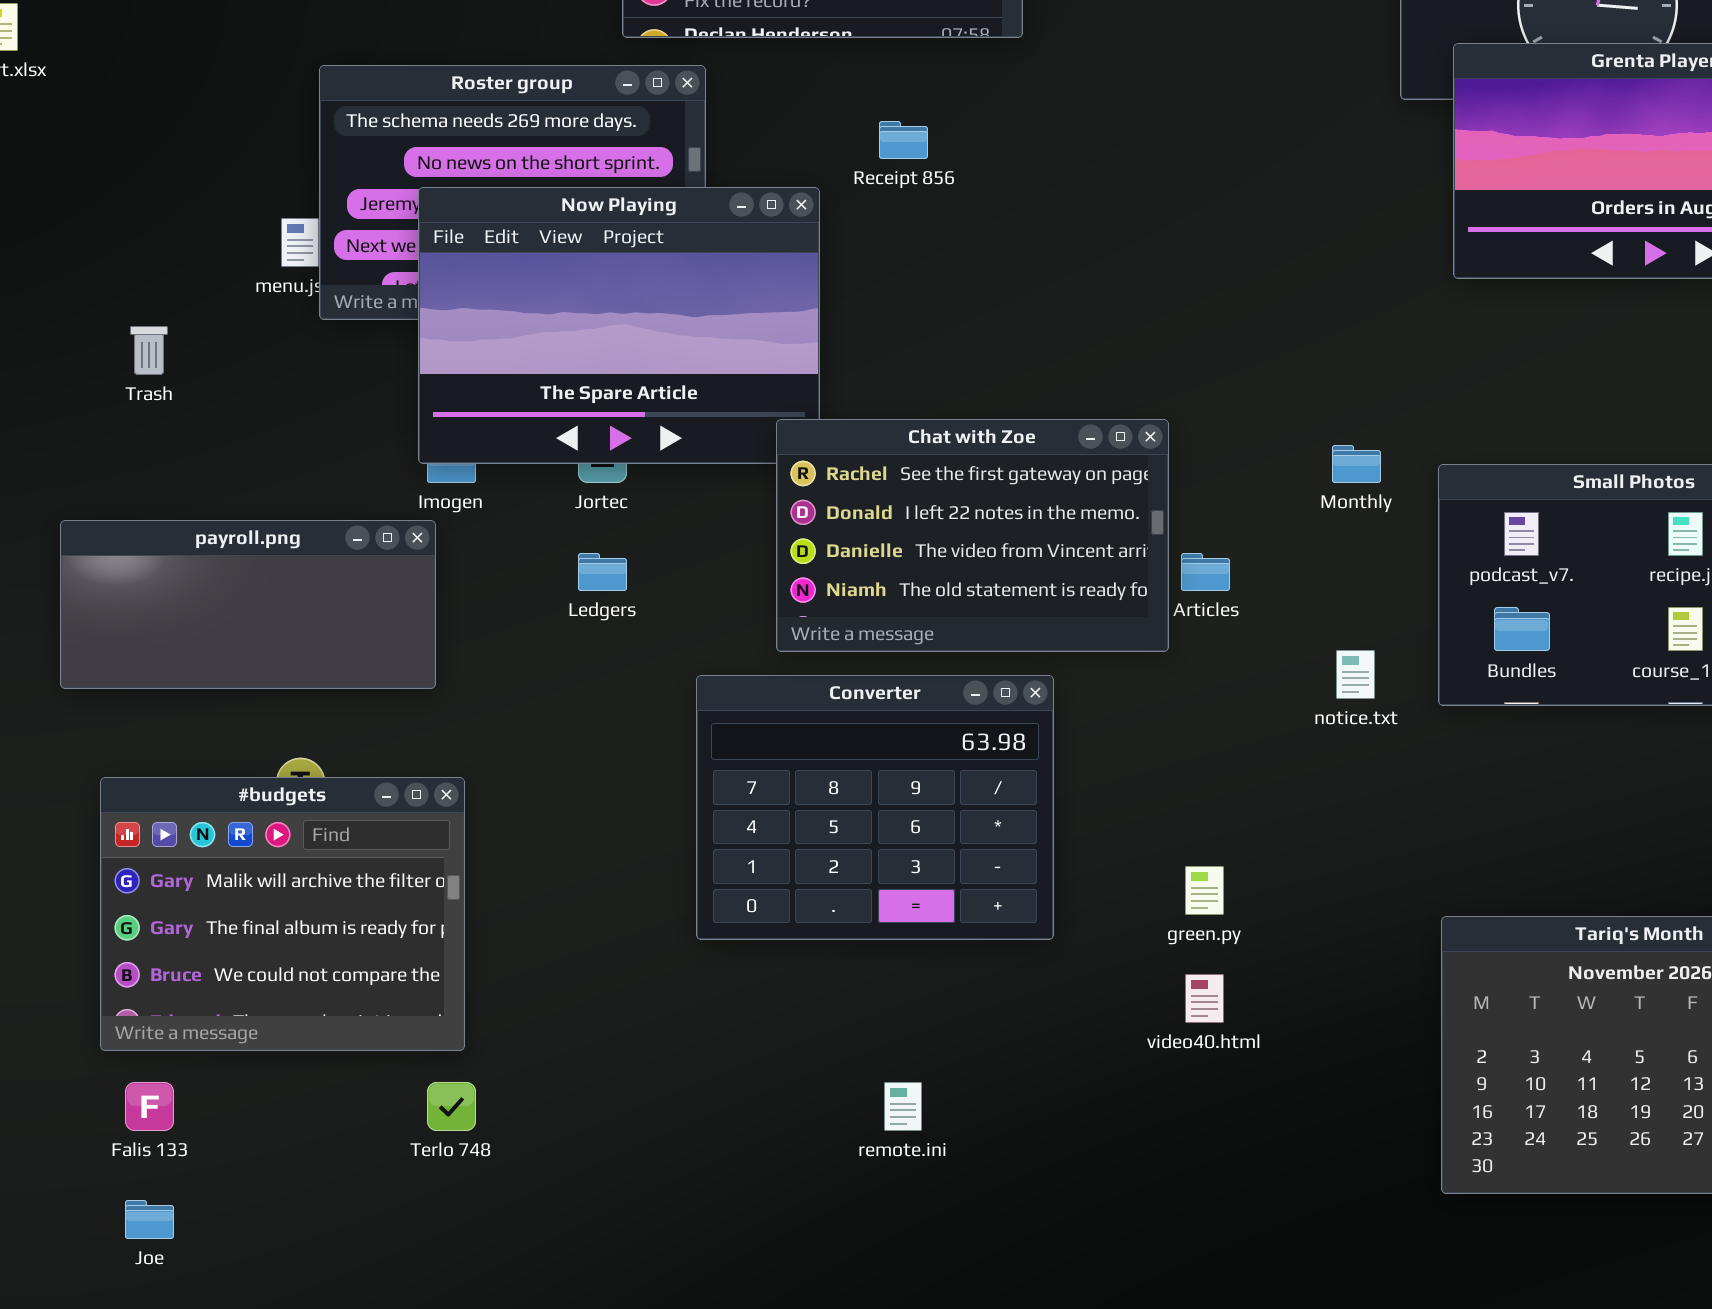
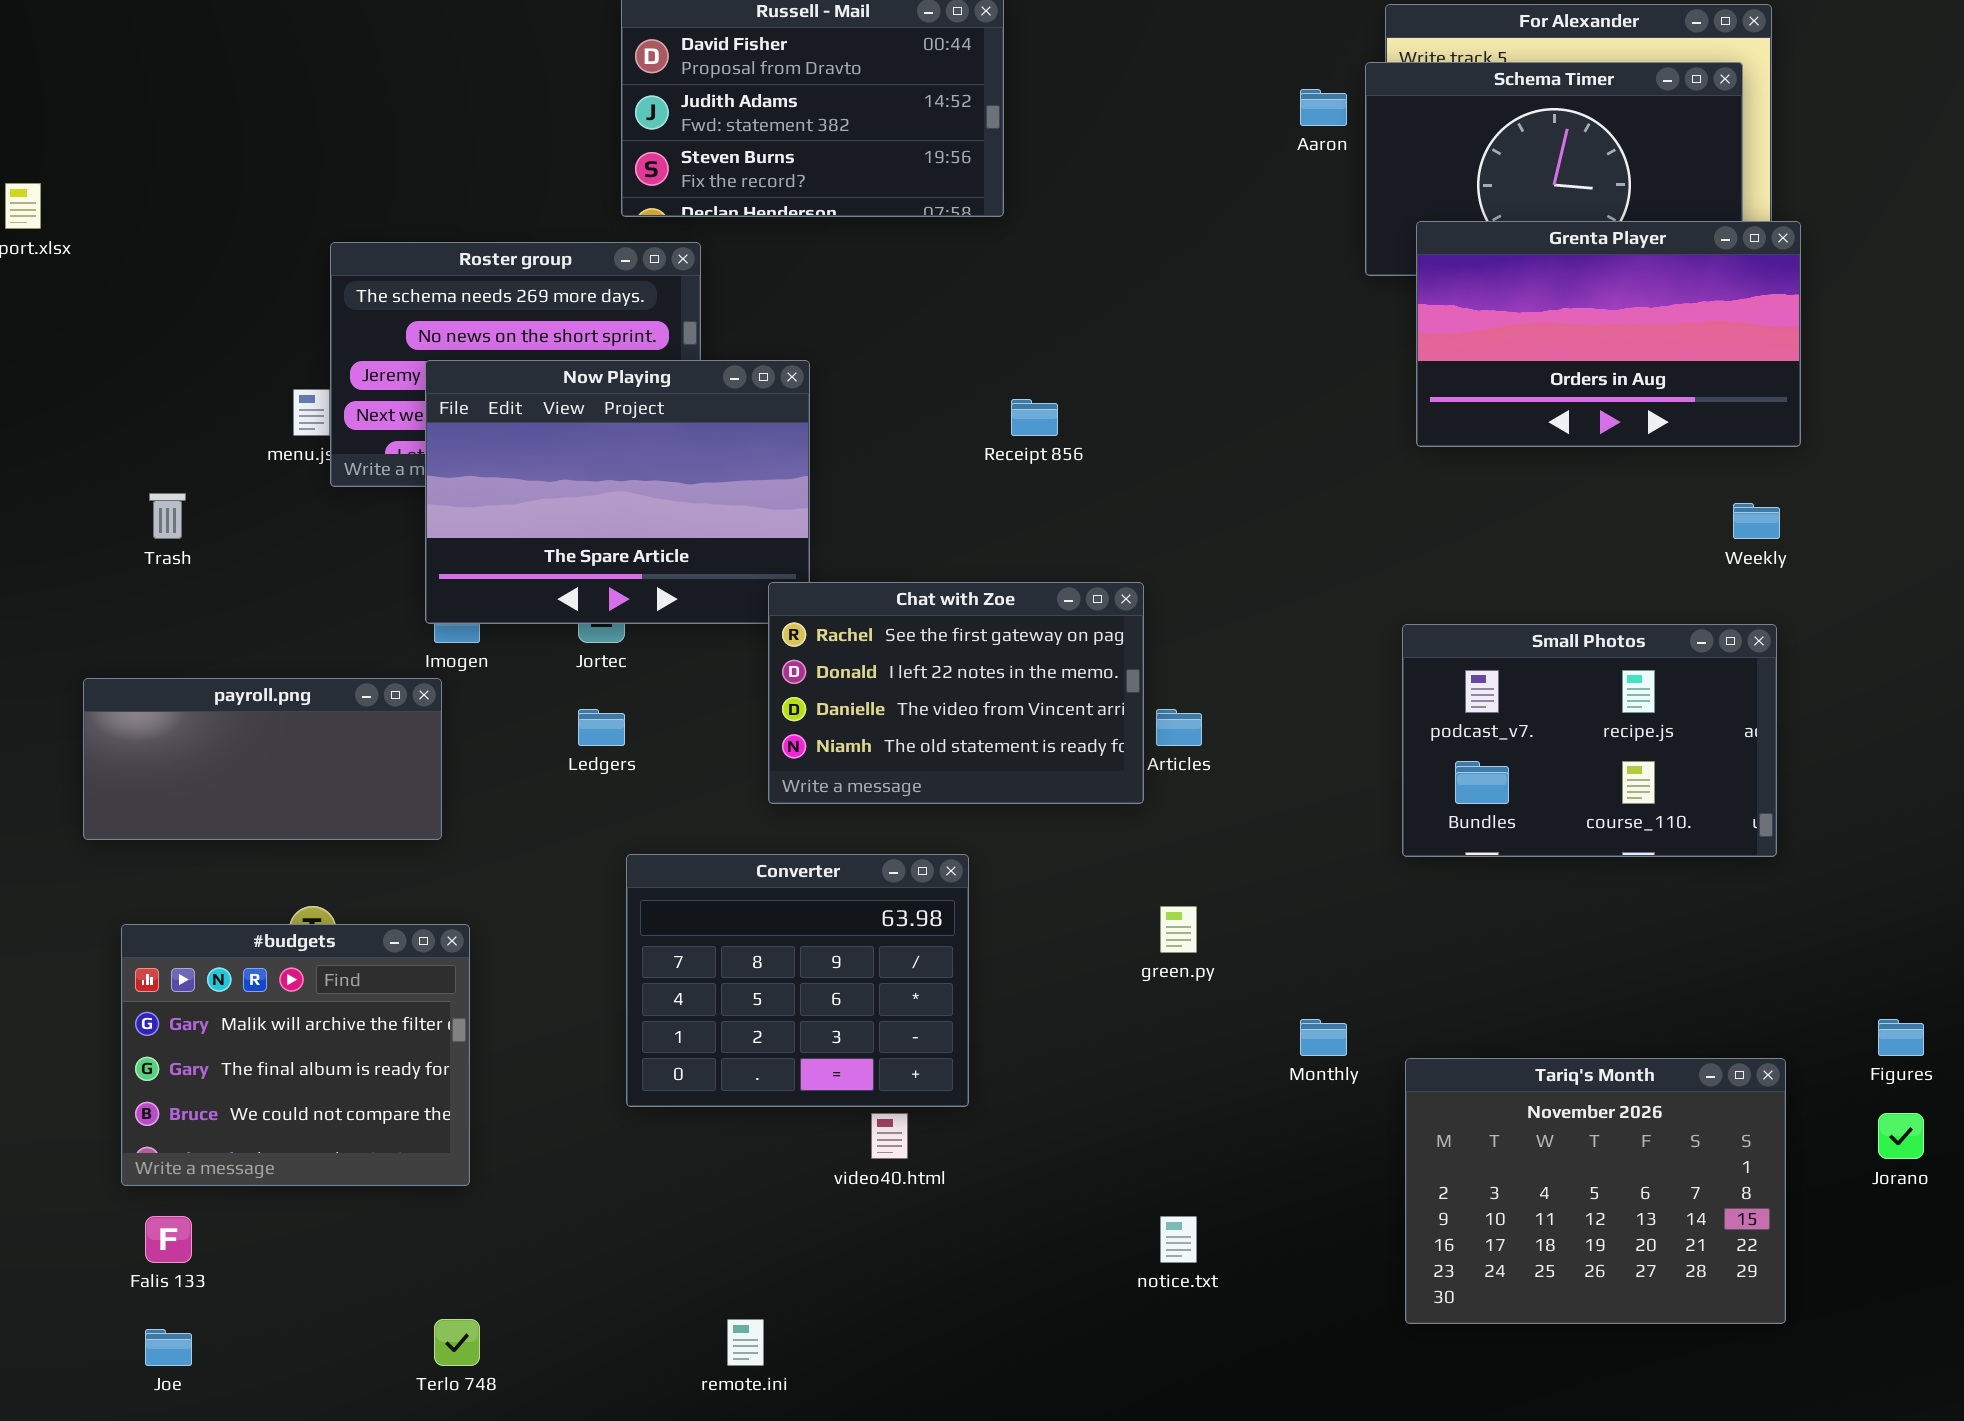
Receipt 856: [879,121,928,159] -> [1011,399,1058,436], moved
Monthly: [1332,445,1381,483] -> [1300,1019,1347,1056], moved
notice.txt: [1336,650,1375,699] -> [1160,1216,1197,1263], moved
Converter: [696,675,1054,940] -> [626,854,969,1107], moved
green.py: [1185,866,1224,915] -> [1160,906,1197,953], moved
video40.html: [1185,974,1224,1023] -> [871,1113,908,1159], moved
Terlo 748: [427,1082,476,1131] -> [434,1319,480,1366], moved
remote.ini: [884,1082,922,1131] -> [727,1319,764,1366], moved

